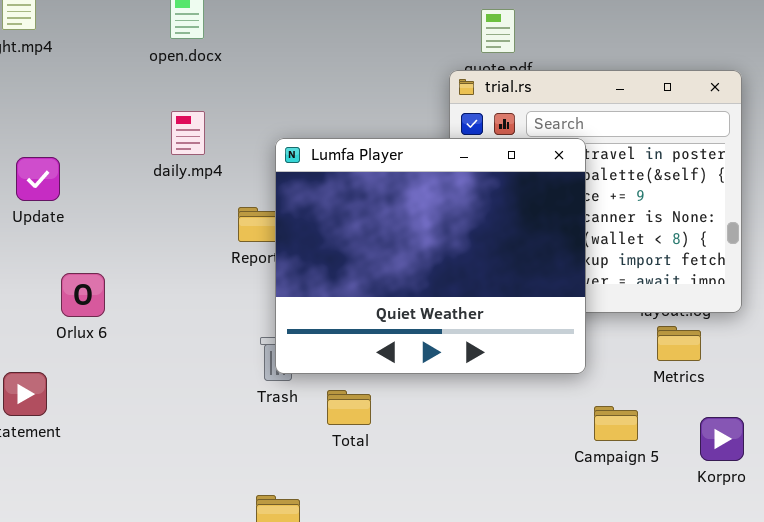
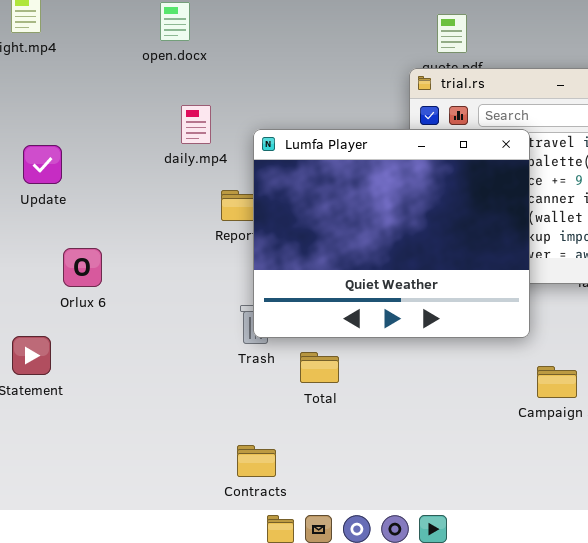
daily.mp4: [171,111,205,155] -> [181,105,211,144], moved

